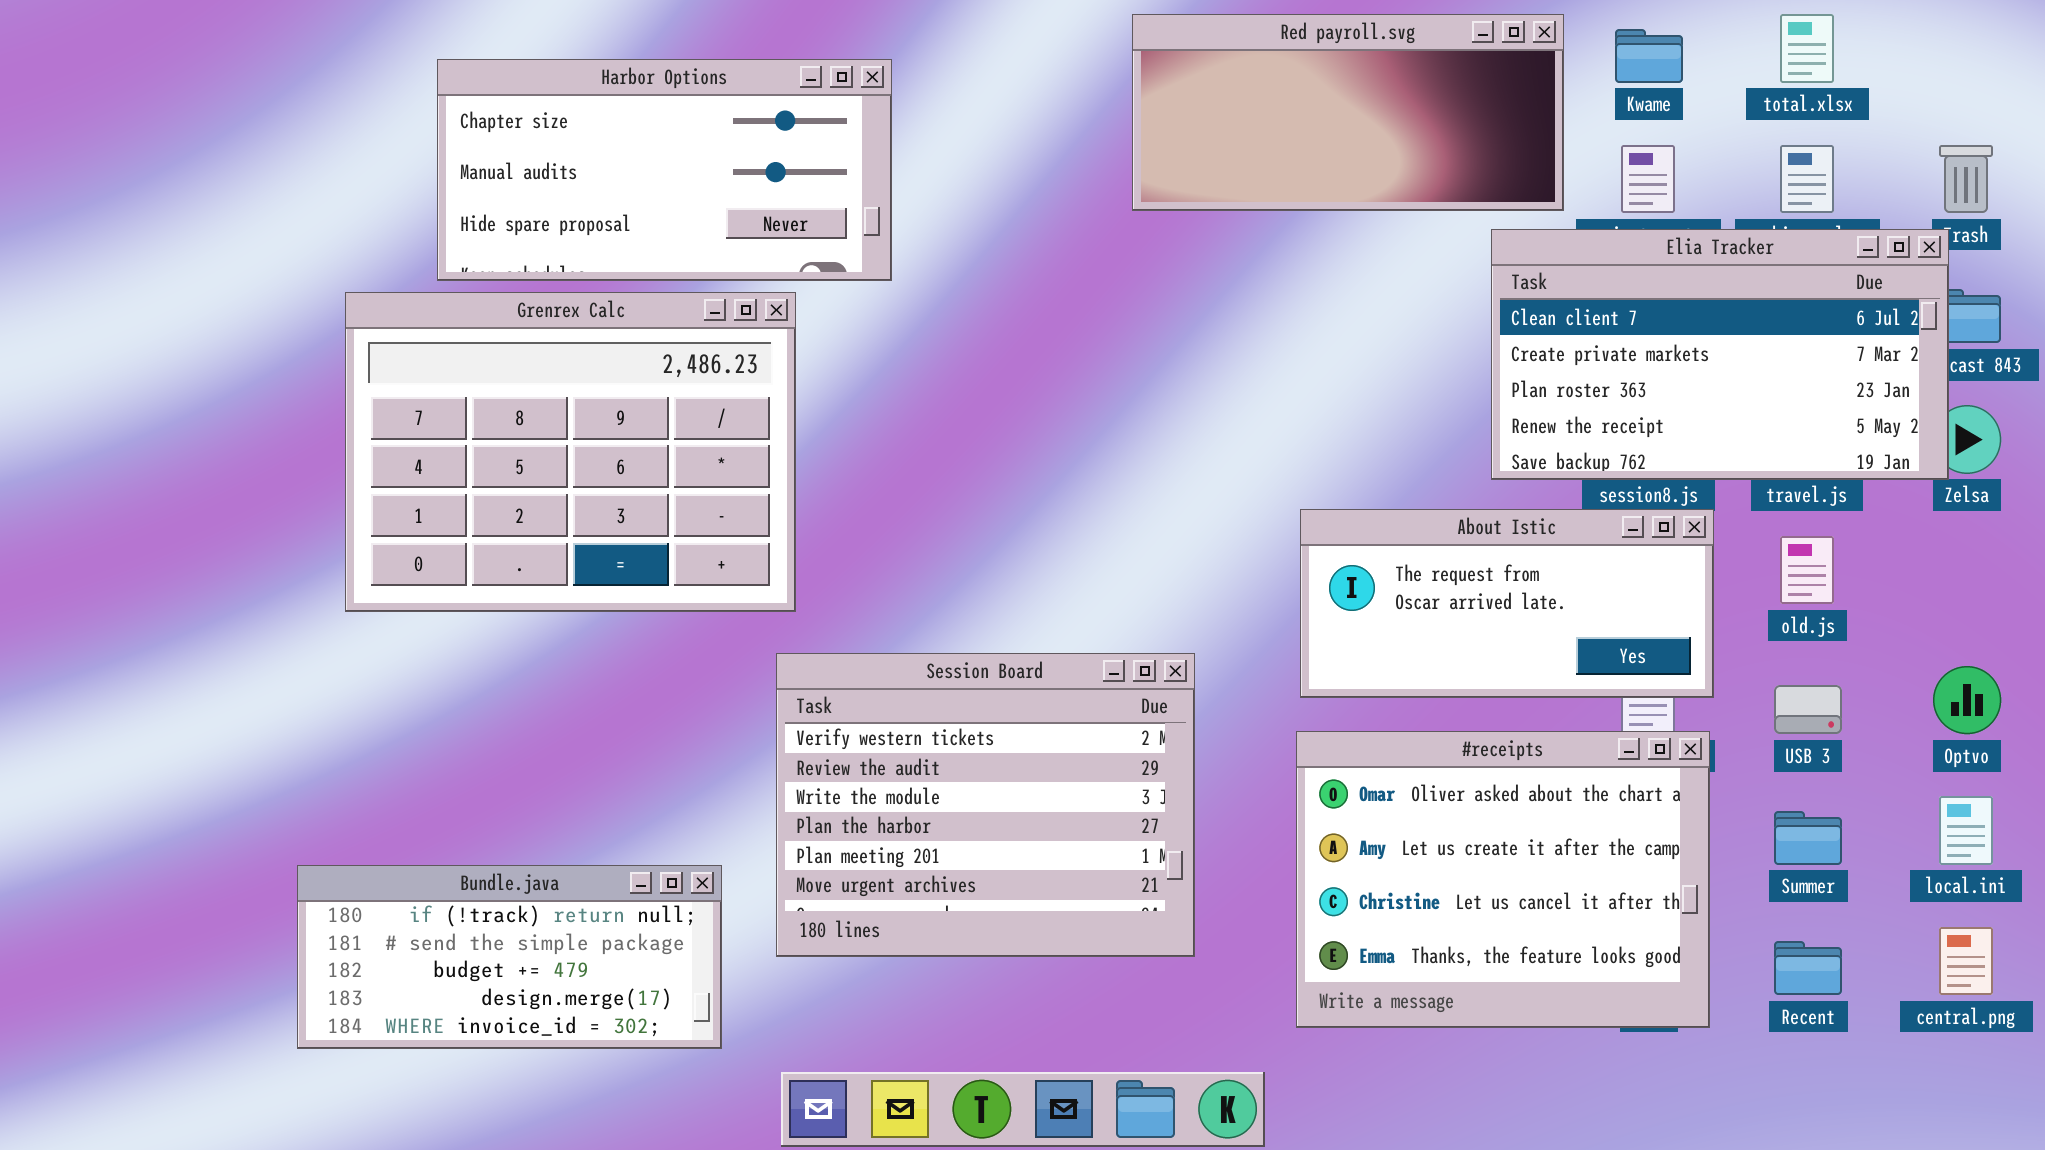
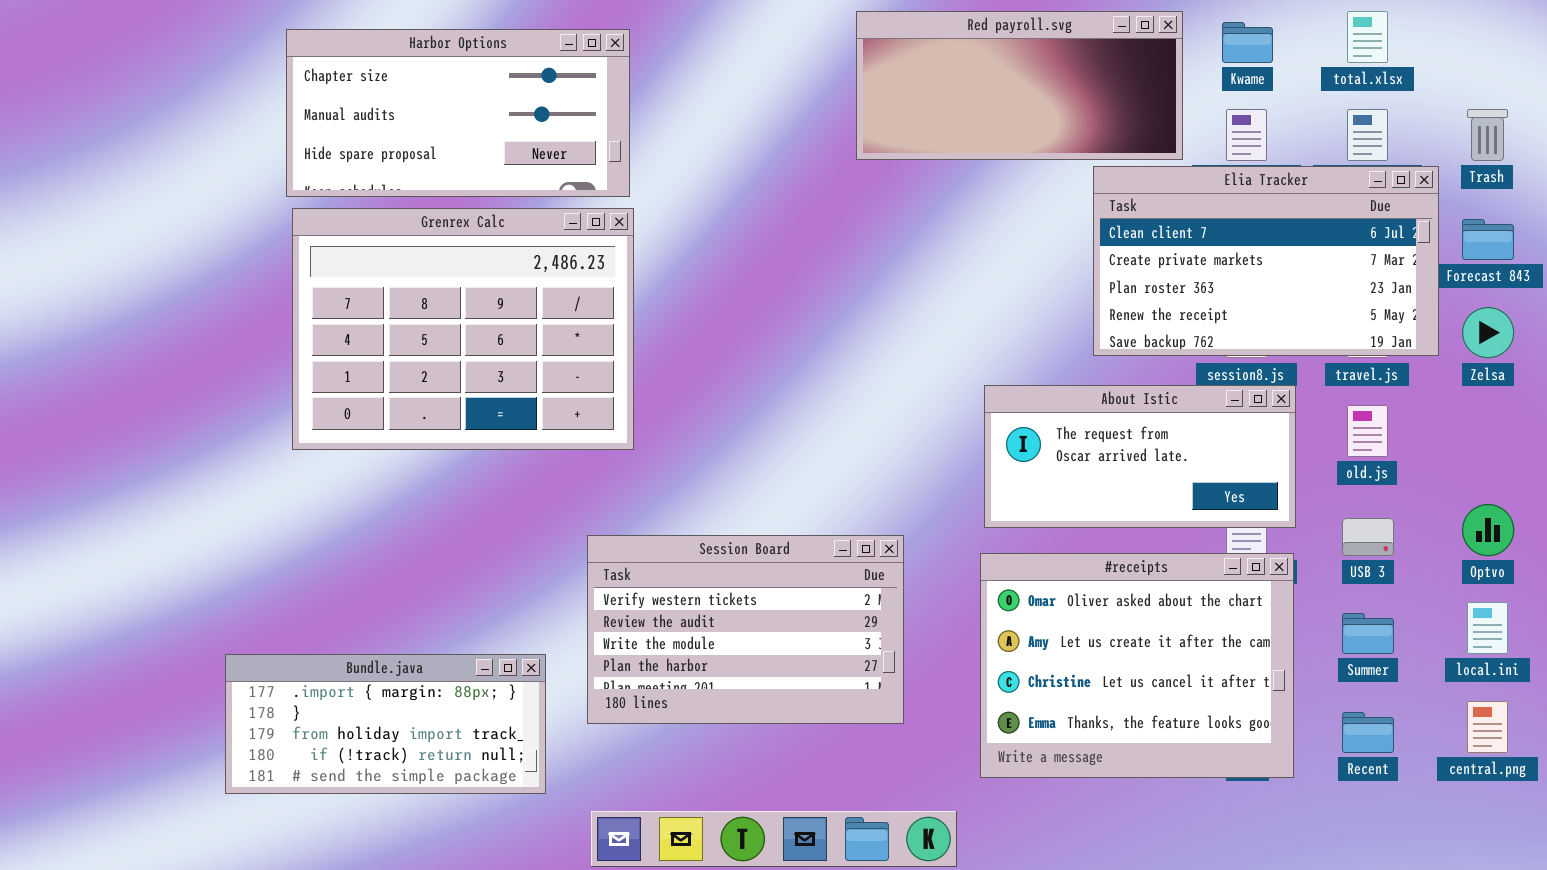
Harbor Options: [437,59,892,281] -> [286,29,630,197], moved
Elia Tracker: [1491,229,1949,480] -> [1093,166,1439,356], moved
Grenrex Calc: [345,292,796,612] -> [292,208,634,450], moved
Session Board: [776,653,1195,957] -> [587,535,904,724], resized
Bundle.java: [297,865,722,1049] -> [225,654,546,794], scrolled up 3 rows

